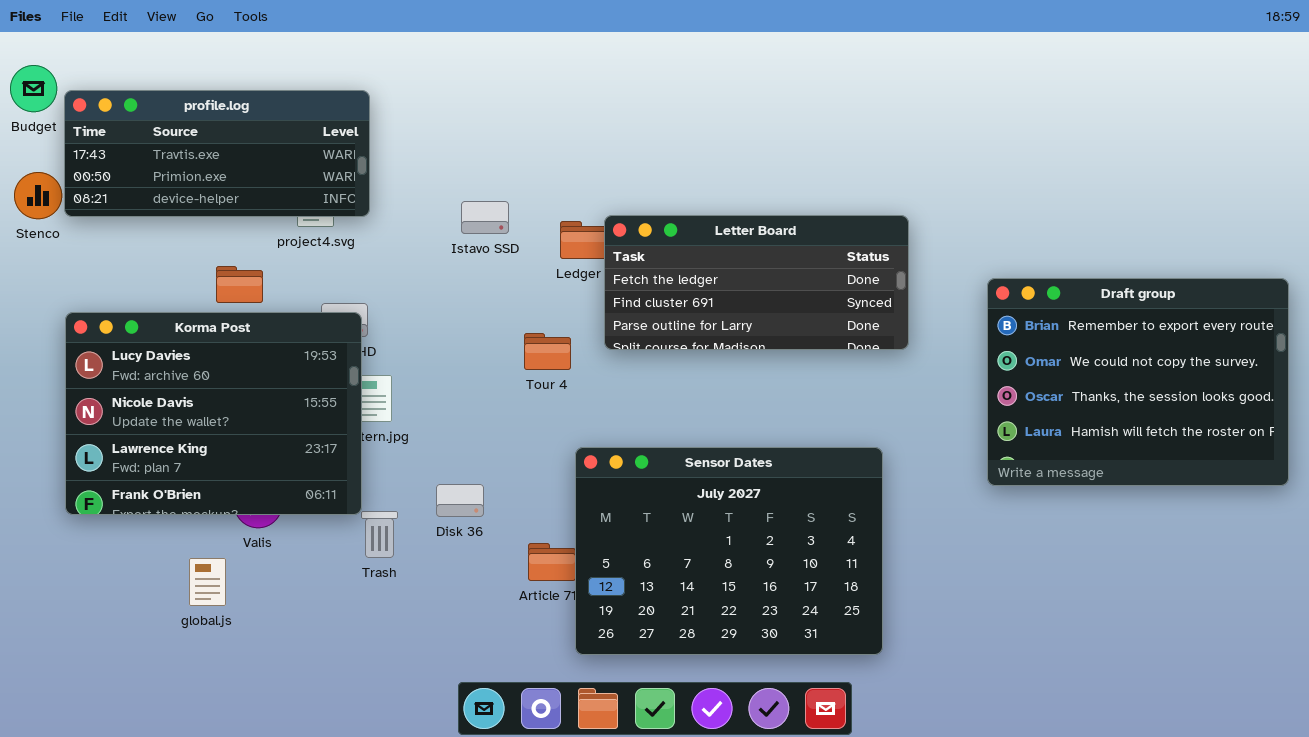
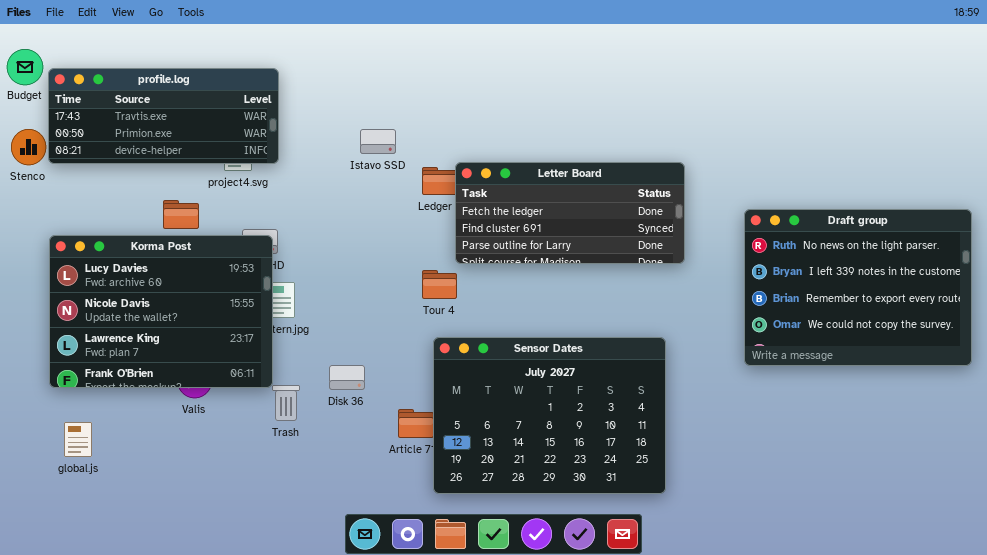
Istavo SSD: [461,201,509,234] -> [360,129,396,154], moved
Draft group: [987,278,1289,486] -> [744,209,972,366], scrolled up 2 rows
Tour 4: [524,333,571,370] -> [422,270,457,299], moved
global.js: [189,558,226,606] -> [64,422,92,457], moved

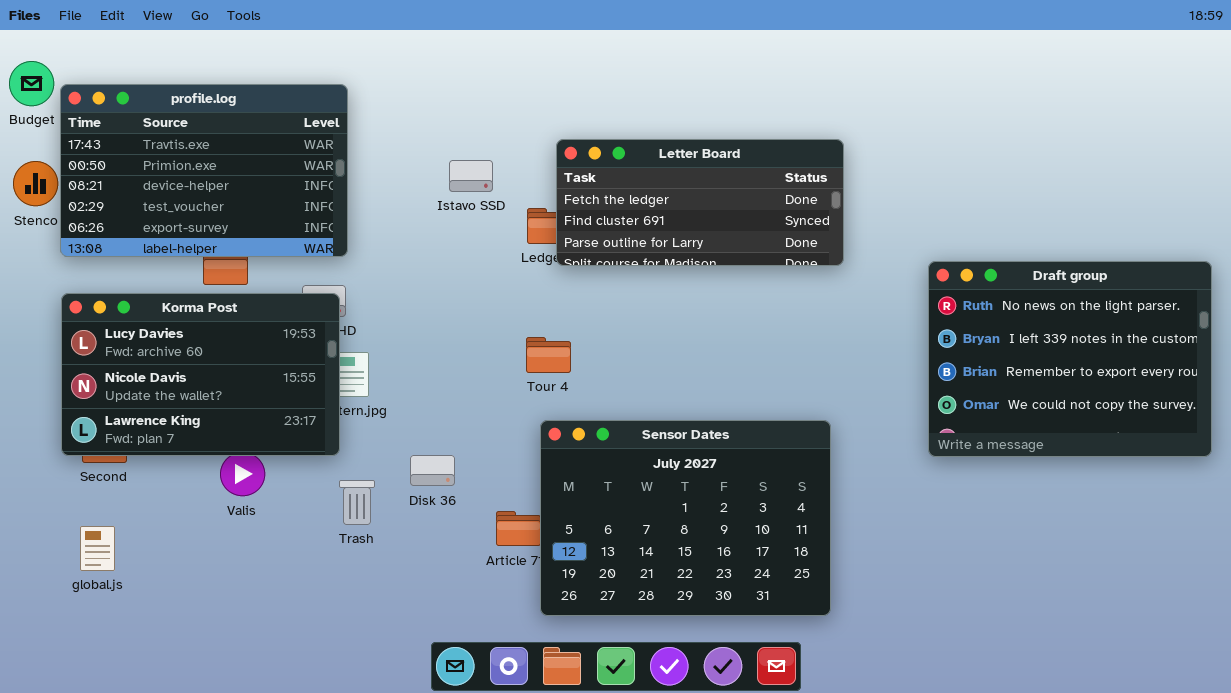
profile.log: [48,68,279,164] -> [60,84,348,257], resized
Letter Board: [455,162,685,264] -> [556,139,844,266], moved
Korma Post: [49,235,273,388] -> [61,293,340,456], resized

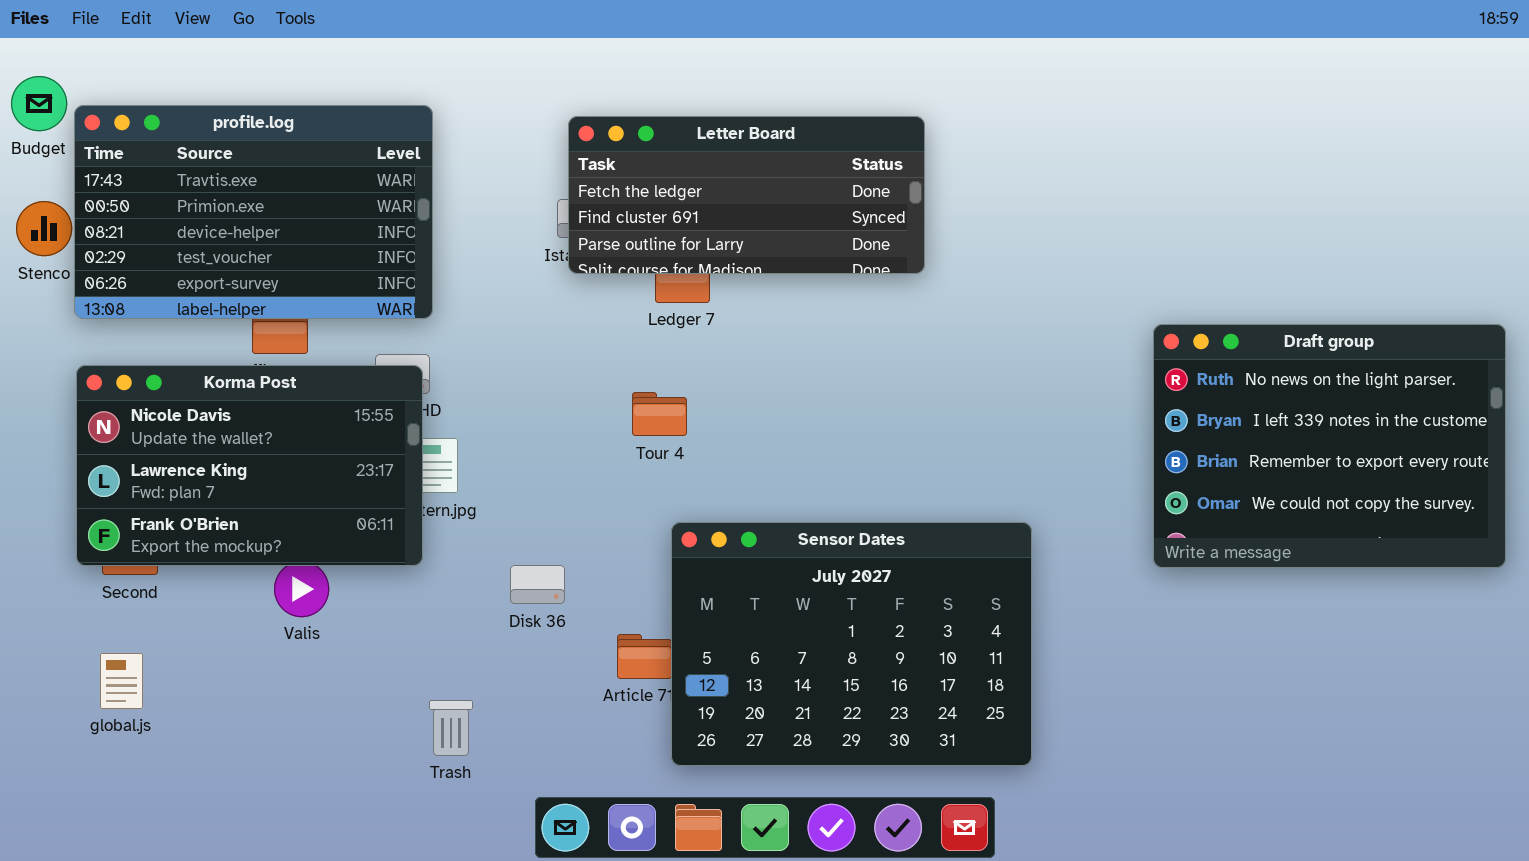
Letter Board: [556,139,844,266] -> [568,116,925,274], moved
Korma Post: [61,293,340,456] -> [76,365,423,566], scrolled down 1 row
Tour 4: [526,337,571,373] -> [632,392,687,436], moved
Trash: [339,480,375,525] -> [429,700,473,756], moved

